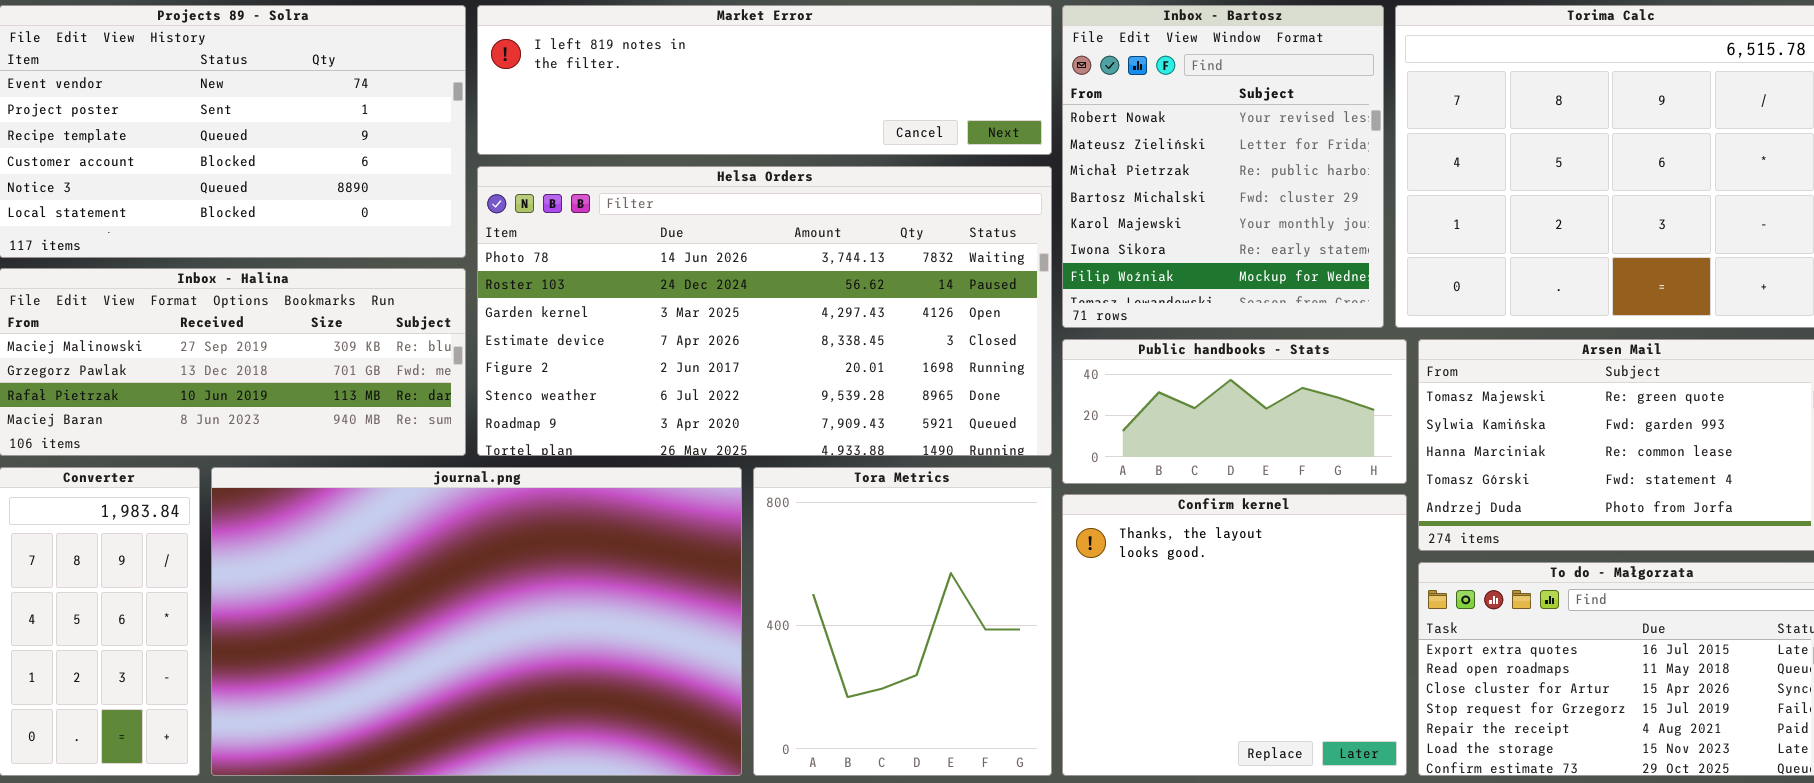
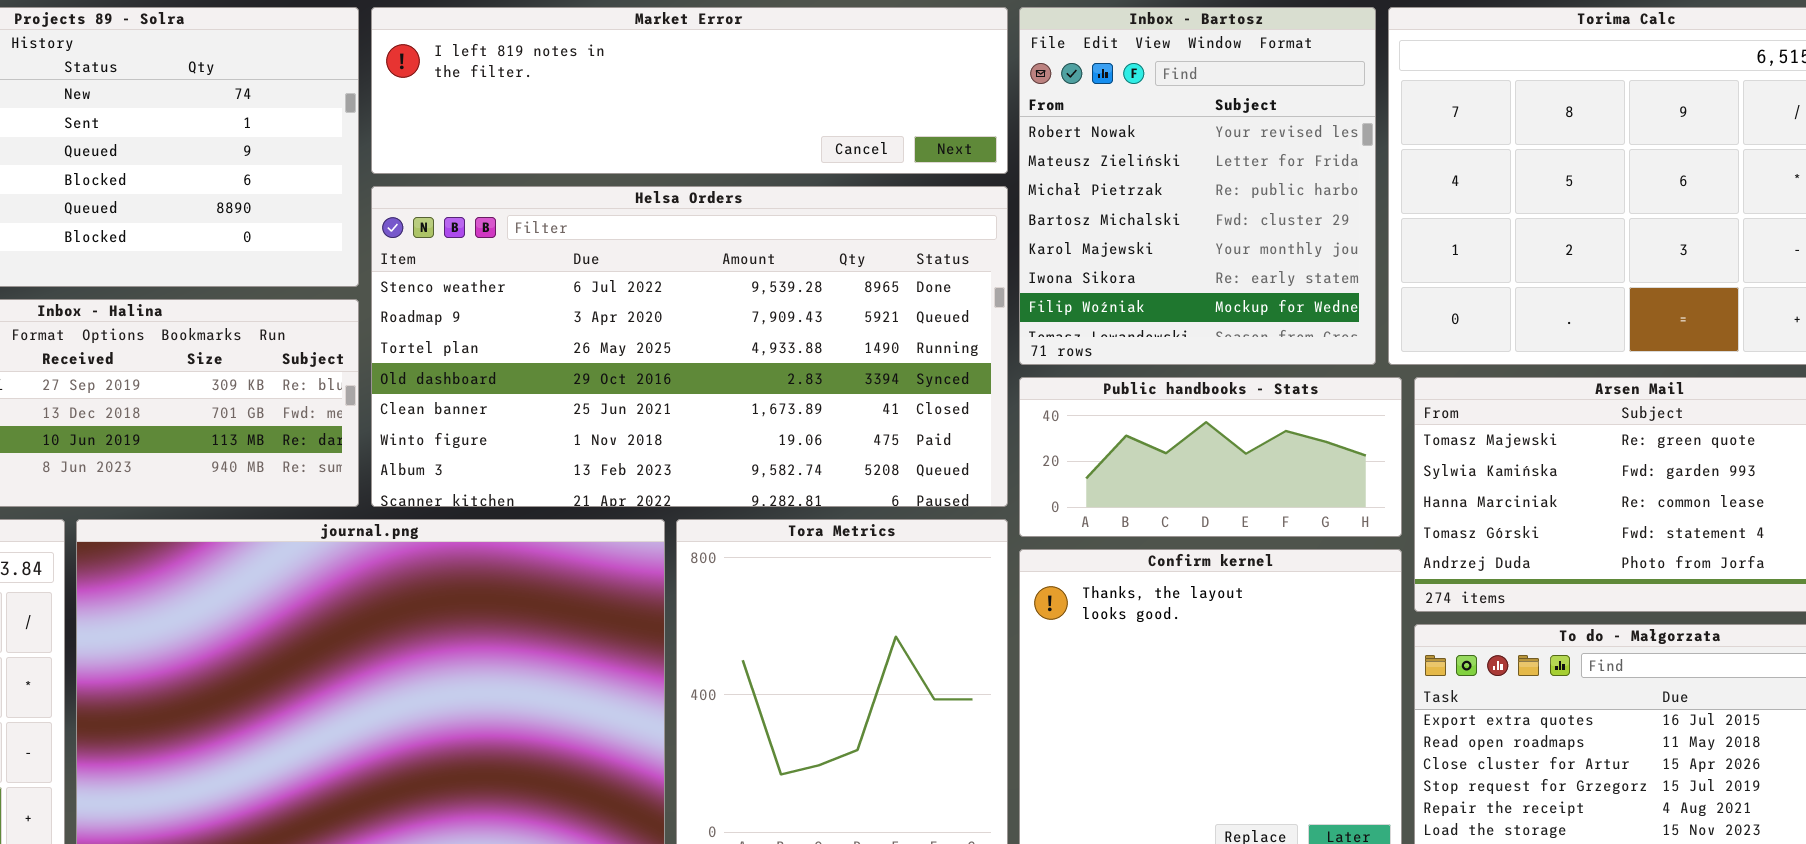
Helsa Orders: [477,166,1052,456] -> [371,186,1008,507], scrolled down 5 rows

